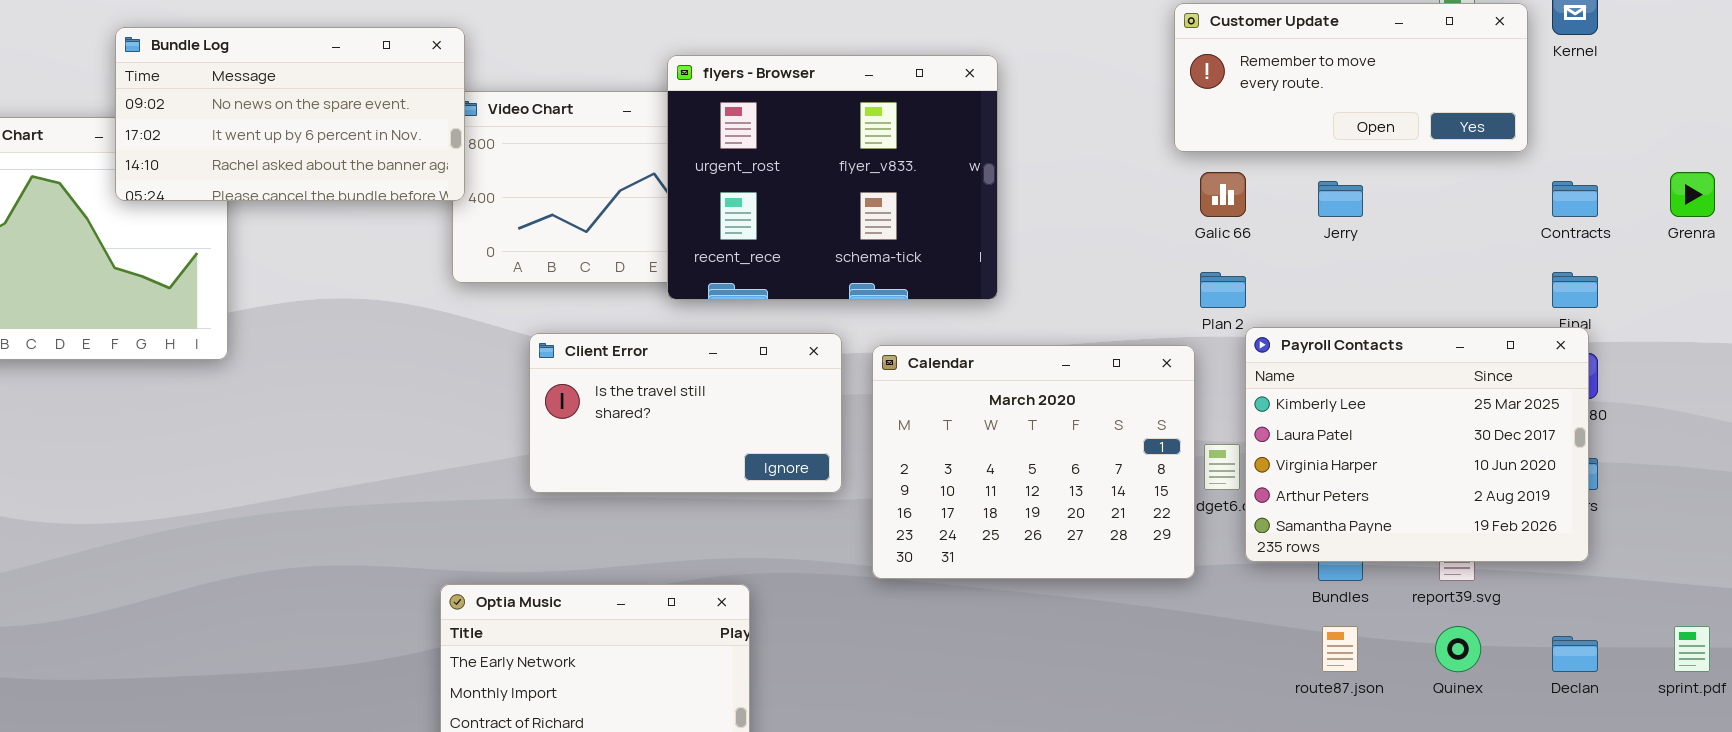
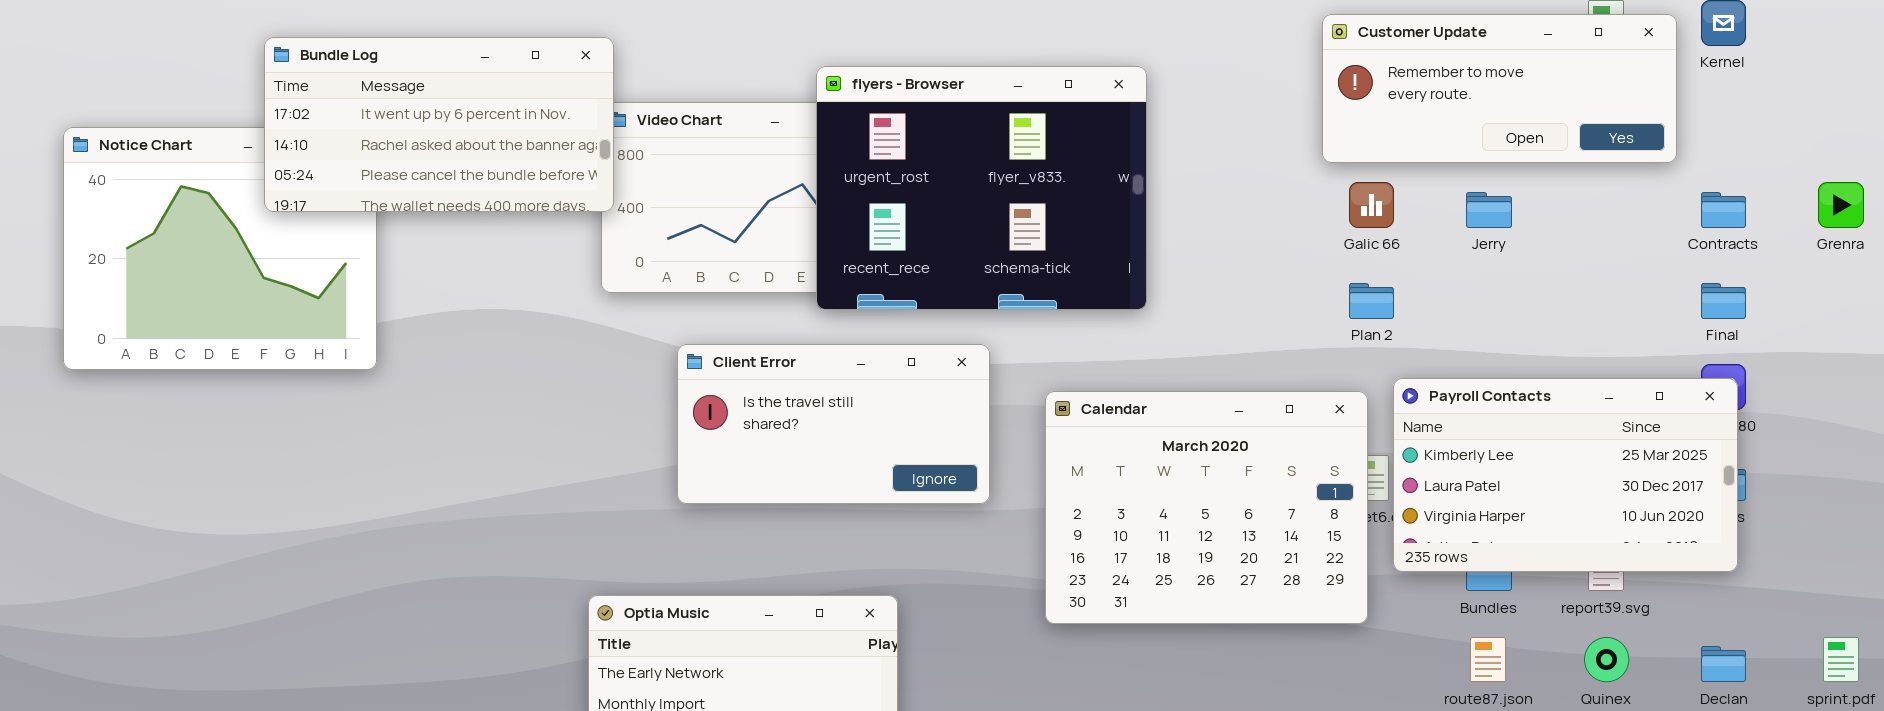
Bundle Log: [115,27,465,201] -> [264,37,614,212], scrolled down 1 row
Payroll Contacts: [1245,327,1589,562] -> [1393,378,1738,572], resized
Calendar: [872,345,1195,579] -> [1045,391,1368,624], moved

